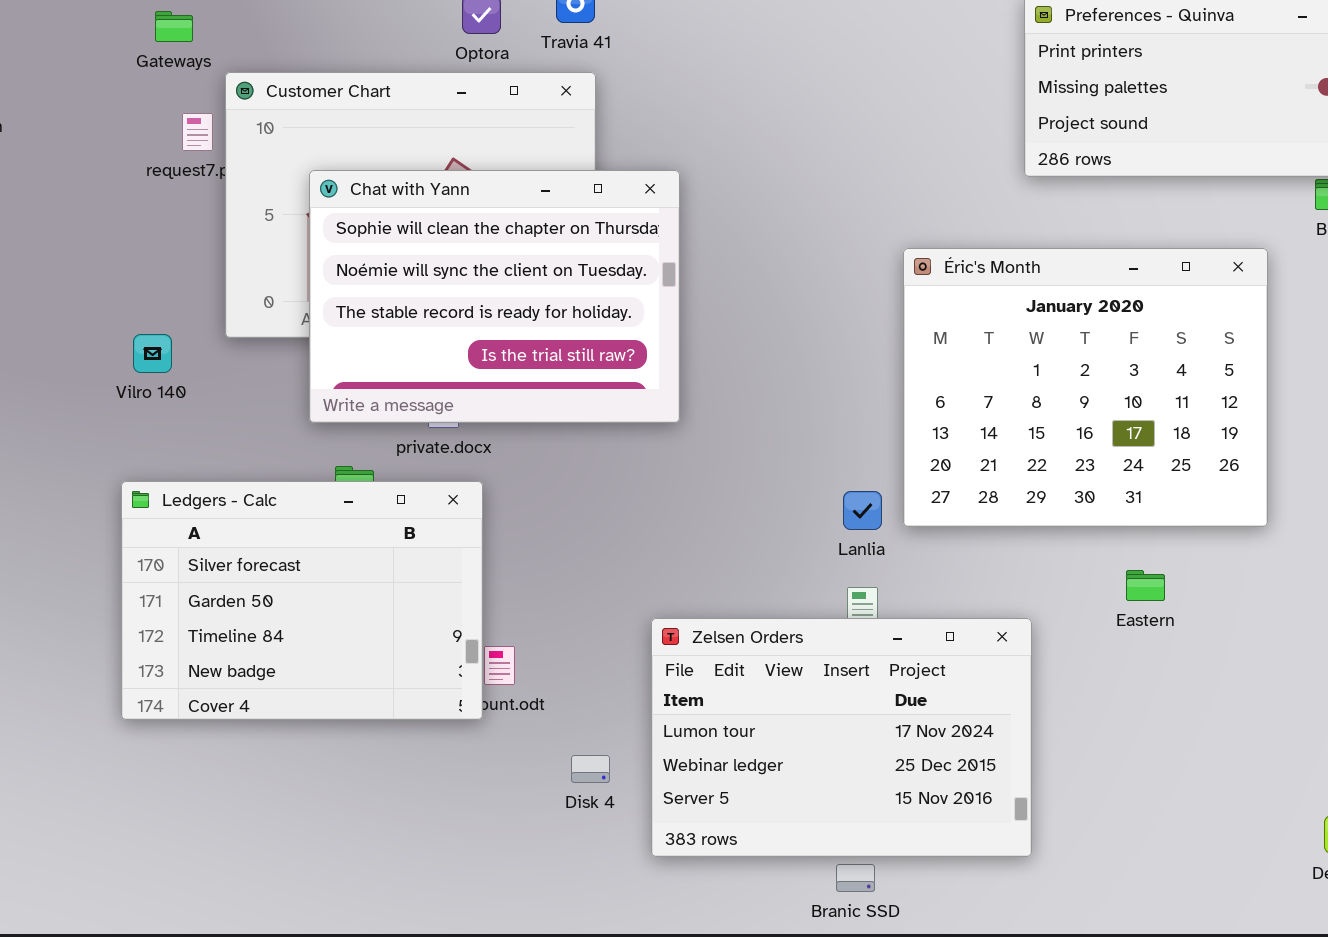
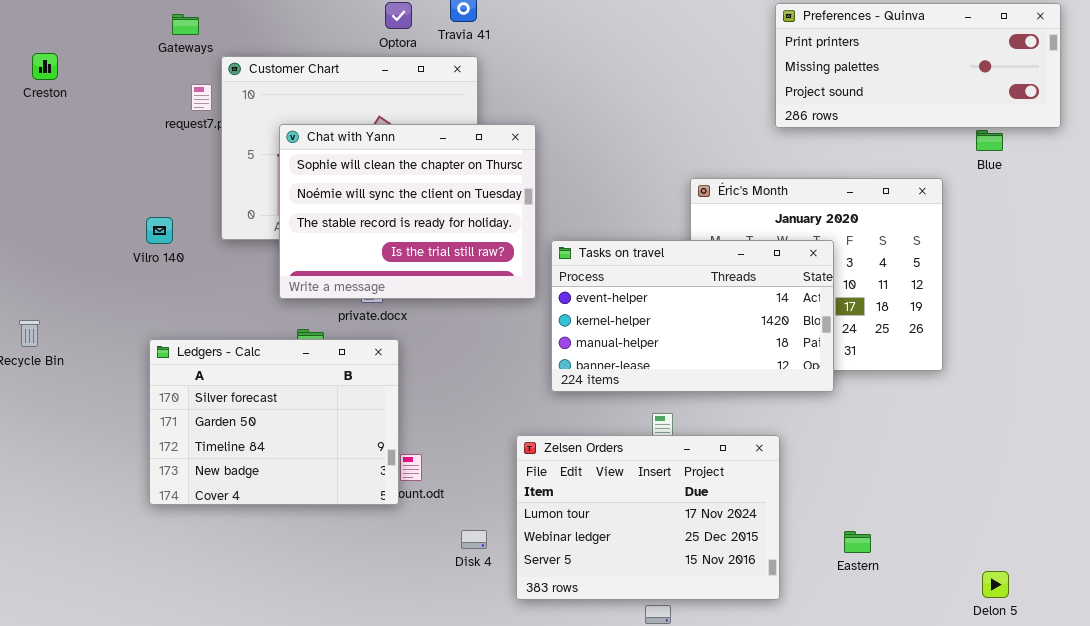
Vilro 140: [133,334,172,373] -> [146,217,173,244], moved
Tasks on travel: none -> [551,240,834,392], opened
Eastern: [1126,570,1165,601] -> [844,531,871,553], moved

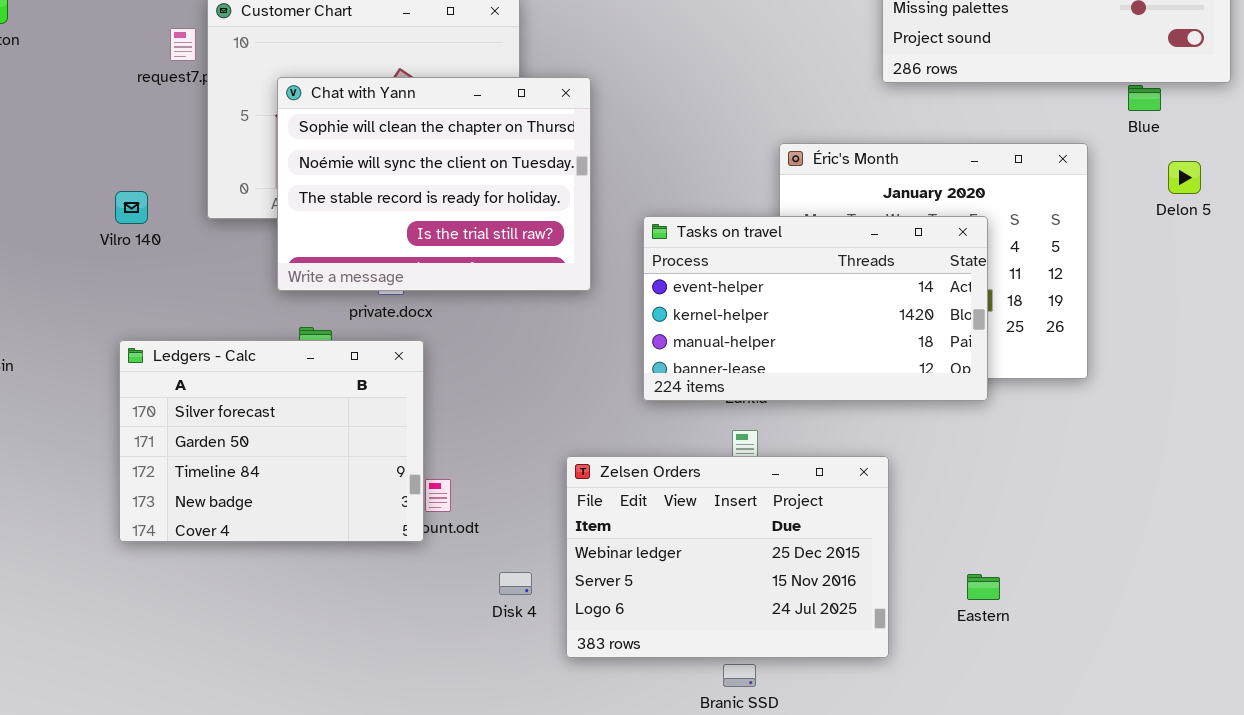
Tasks on travel: [551,240,834,392] -> [643,216,988,401], moved
Zelsen Orders: [516,435,780,600] -> [566,456,889,658], scrolled down 1 row
Delon 5: [982,571,1009,598] -> [1168,161,1201,194], moved

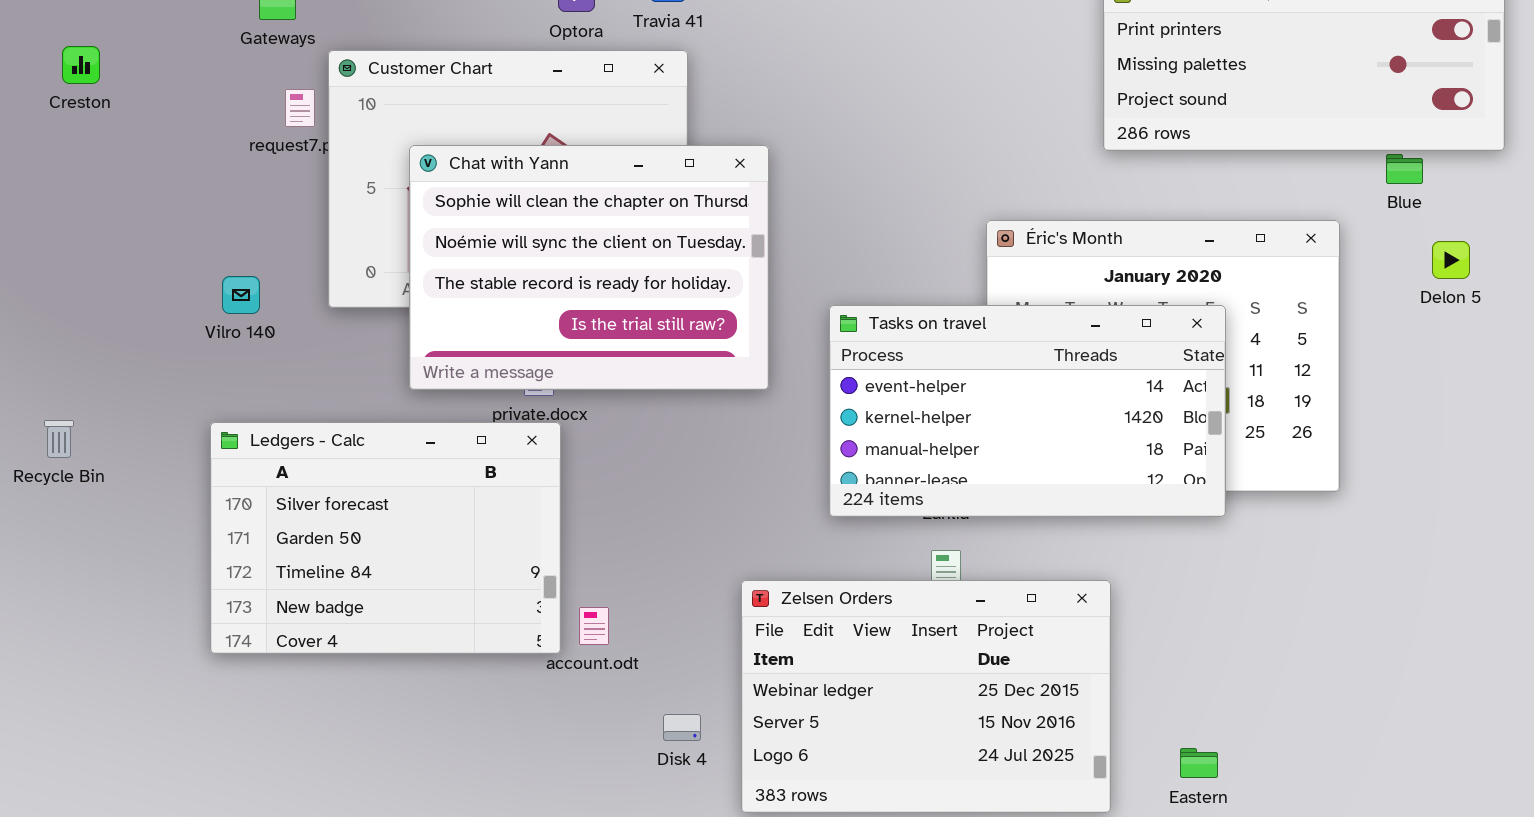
Ledgers - Calc: [119,340,424,542] -> [210,422,561,654], moved
Eastern: [967,574,1000,600] -> [1180,748,1218,778], moved

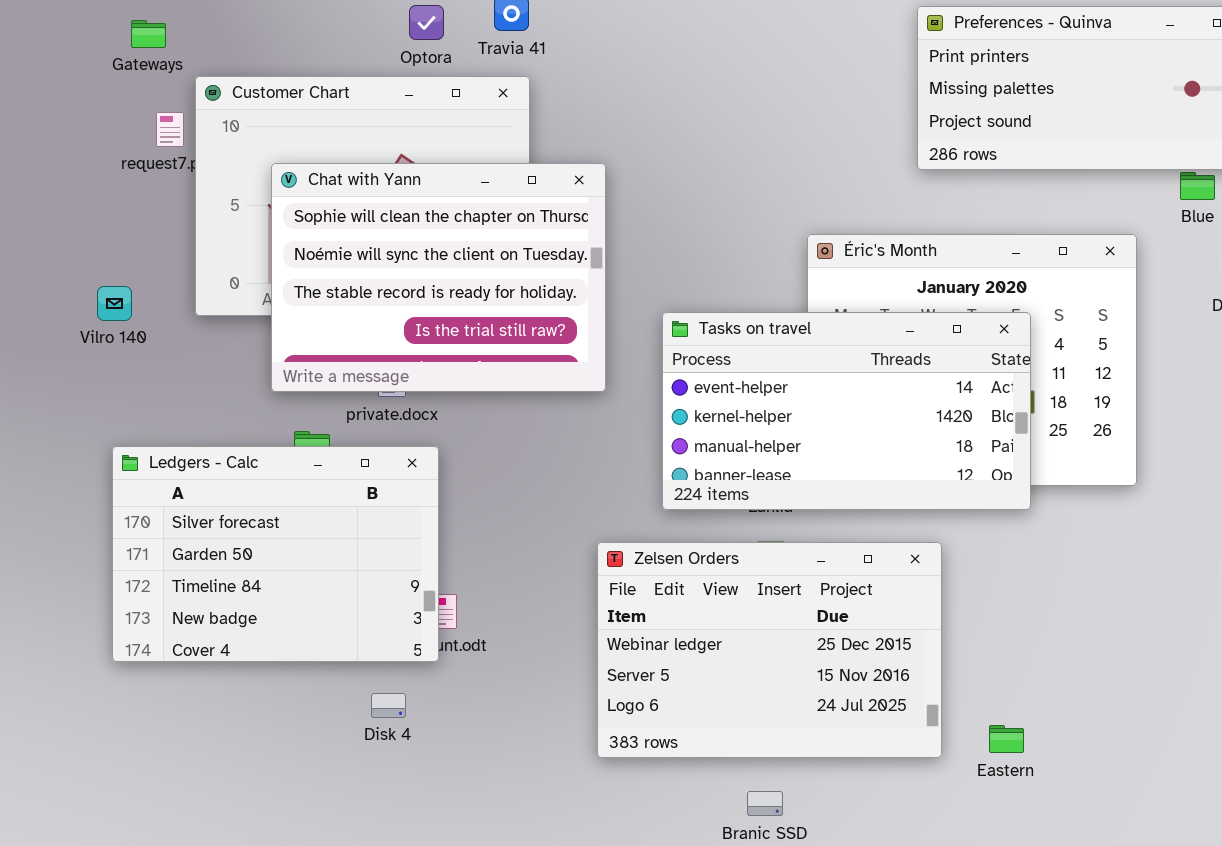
Ledgers - Calc: [210,422,561,654] -> [112,446,439,662], moved
Zelsen Orders: [741,580,1111,813] -> [597,542,942,758], moved
Disk 4: [663,714,701,741] -> [371,693,406,718], moved

